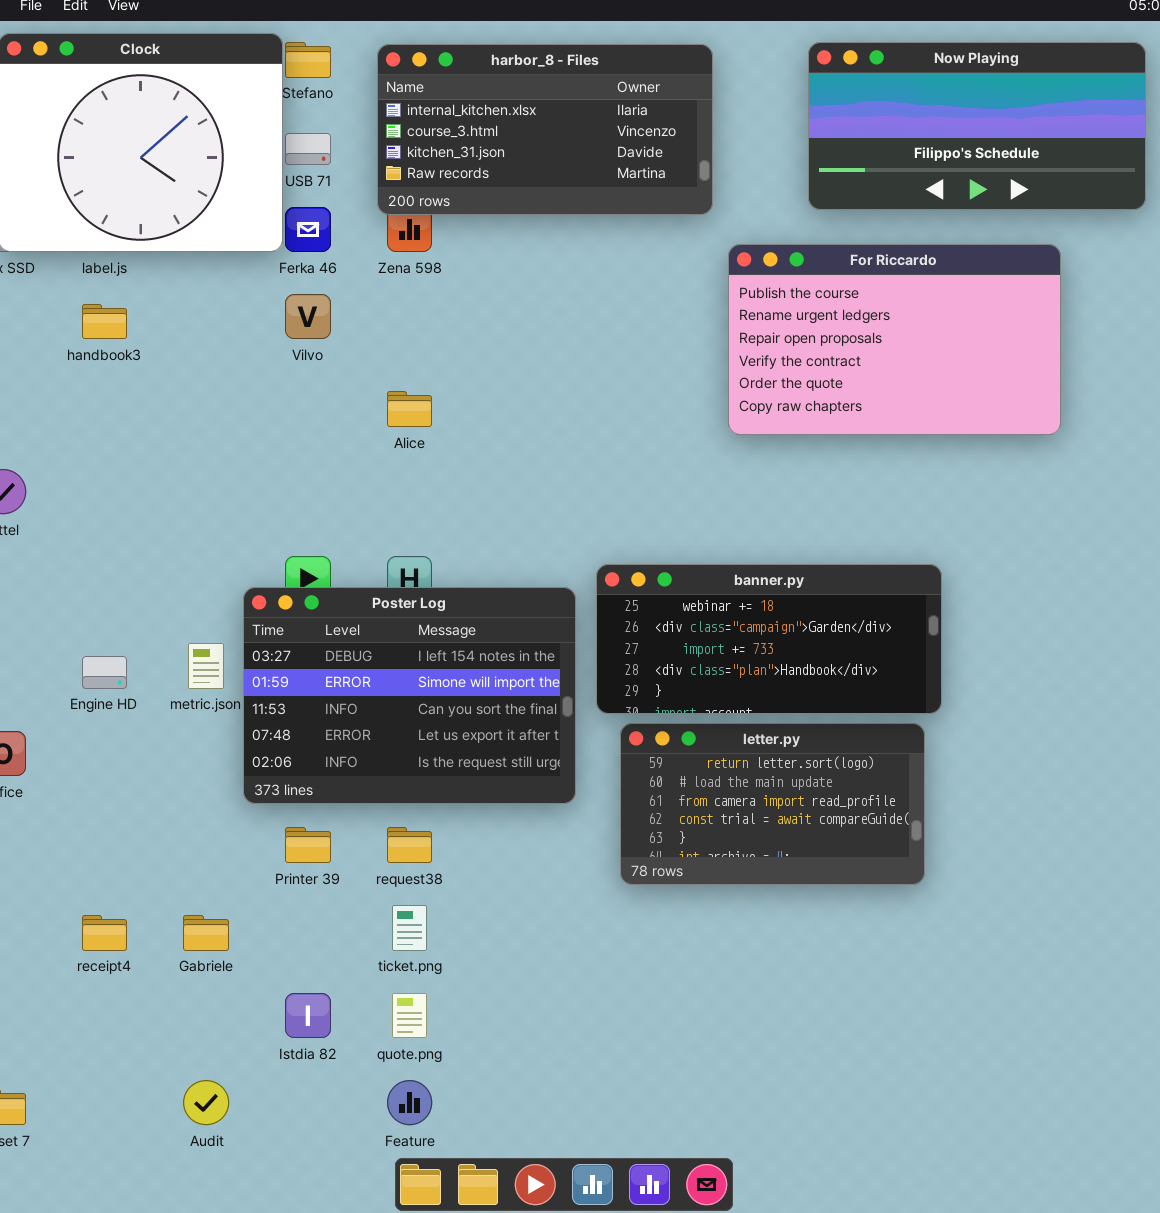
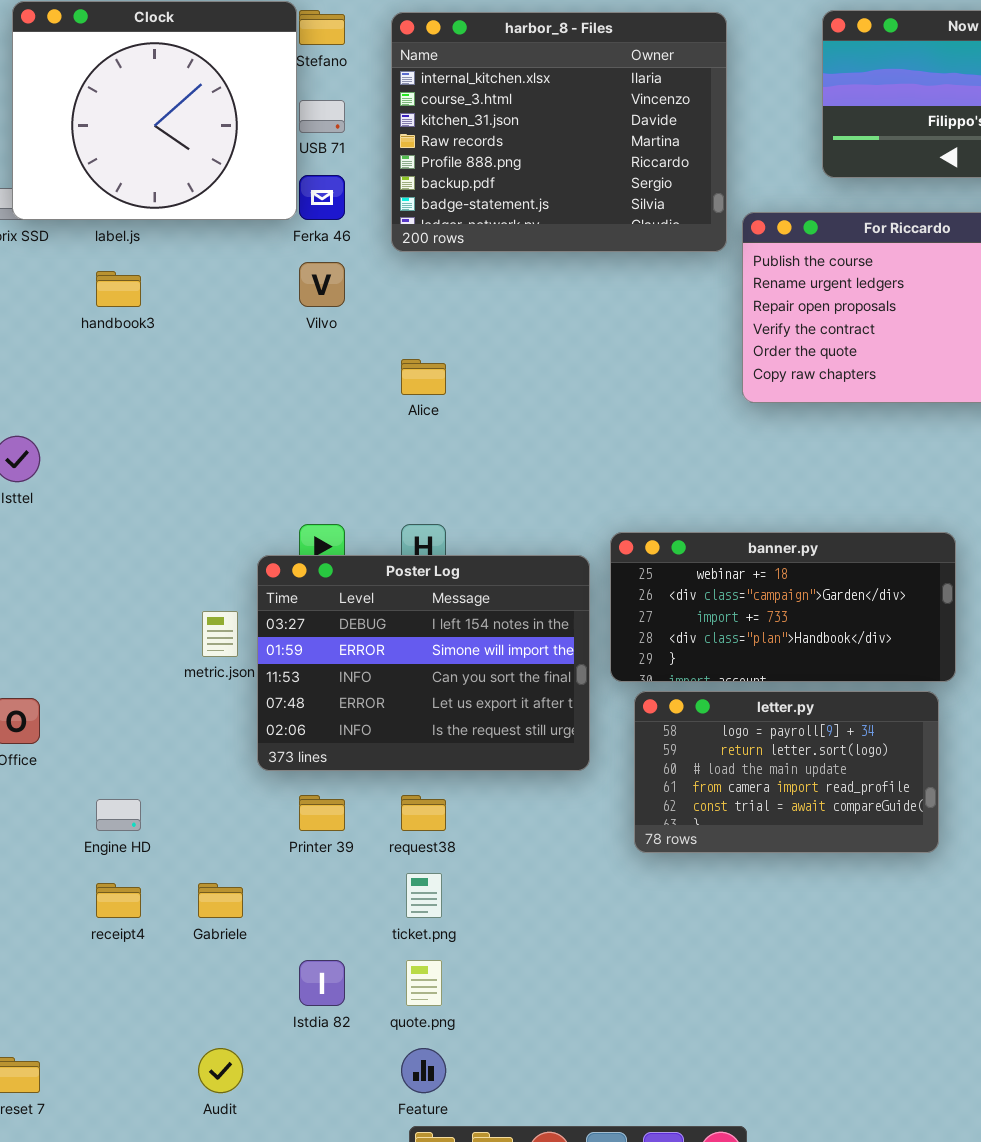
harbor_8 - Files: [377,44,713,215] -> [391,12,727,252], resized
Engine HD: [82,656,127,689] -> [96,799,141,831], moved
letter.py: [620,723,925,885] -> [634,691,939,853], scrolled up 1 row

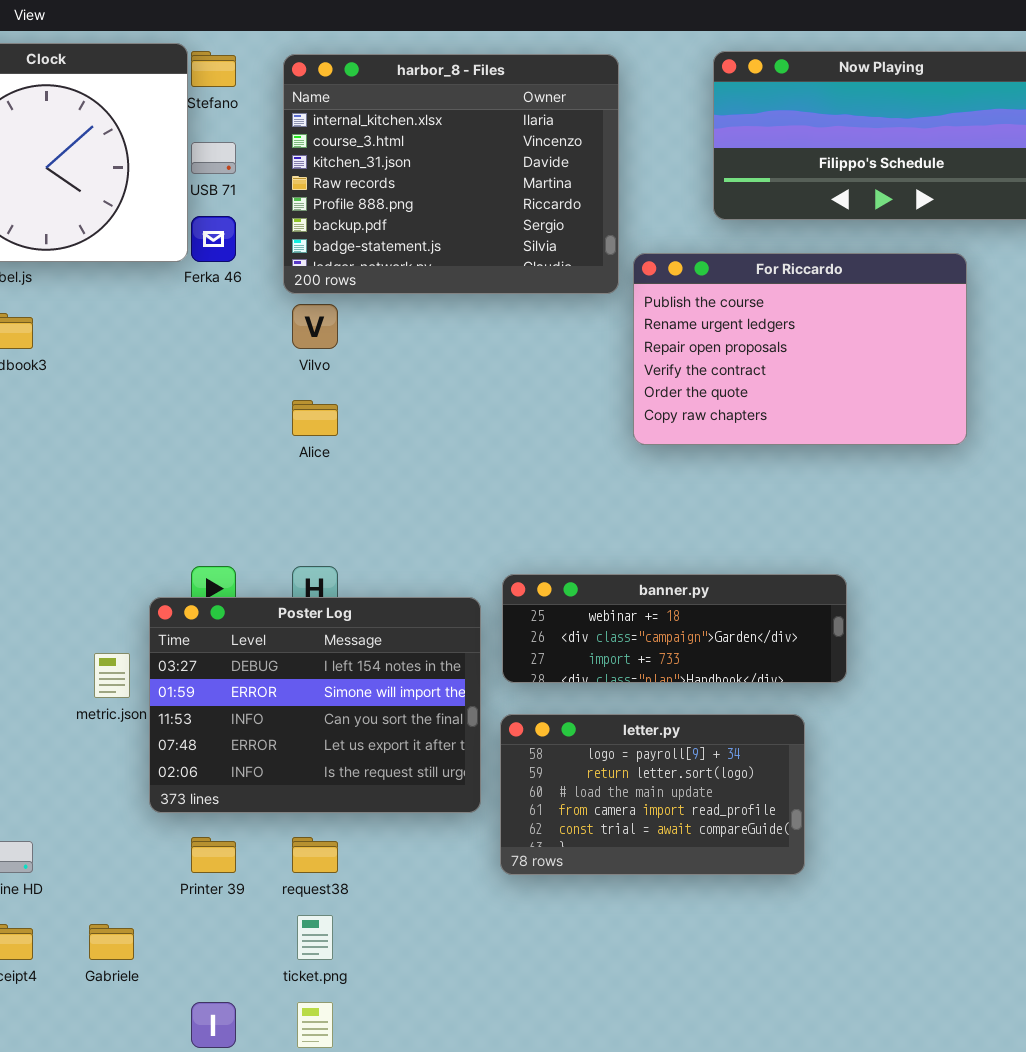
Vilvo: [299,262,345,307] -> [292,304,338,349], moved
banner.py: [610,532,956,682] -> [502,574,847,683], resized
letter.py: [634,691,939,853] -> [500,714,805,875], moved

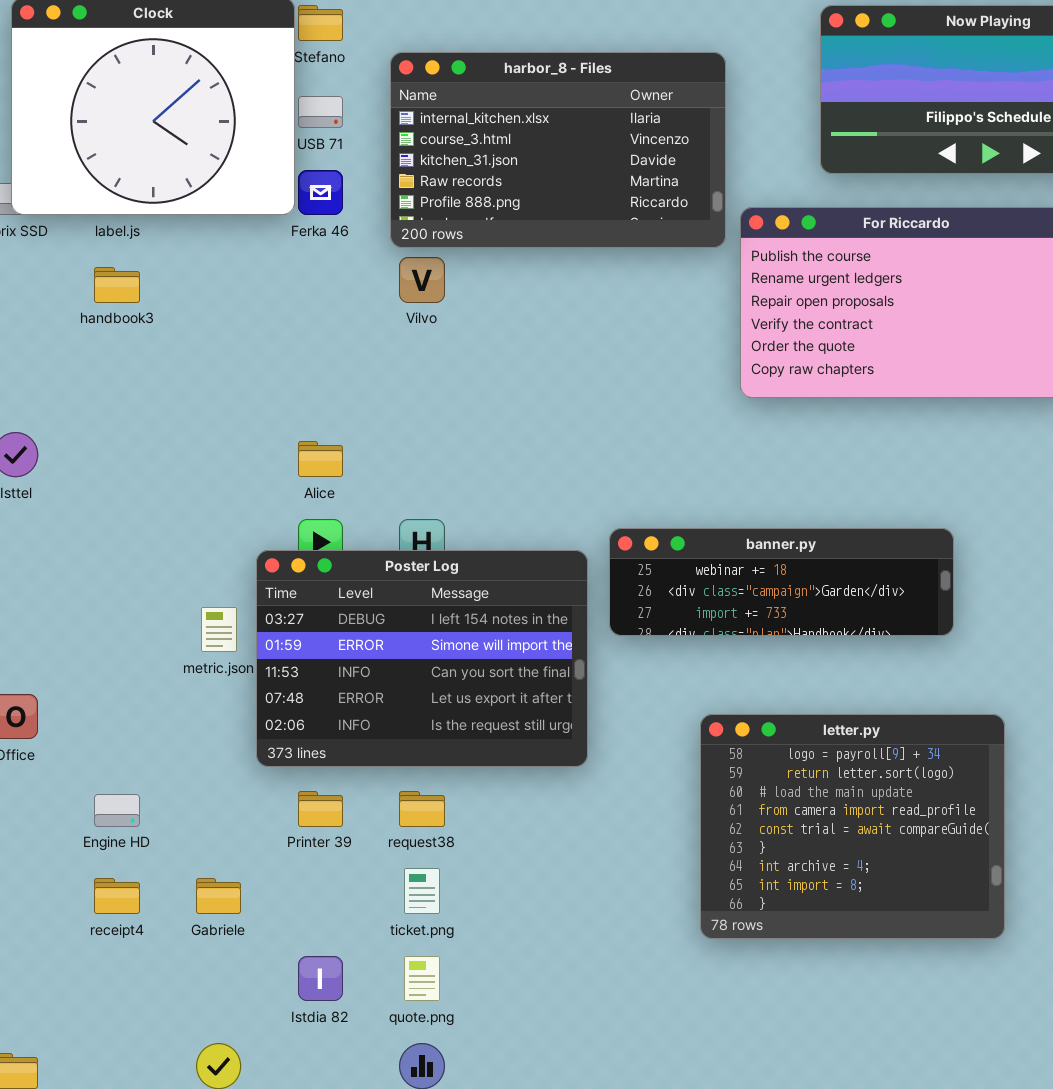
harbor_8 - Files: [283,54,619,294] -> [390,52,726,248], resized
Alice: [292,400,338,436] -> [298,441,343,477], moved
letter.py: [500,714,805,875] -> [700,714,1005,939], moved, resized

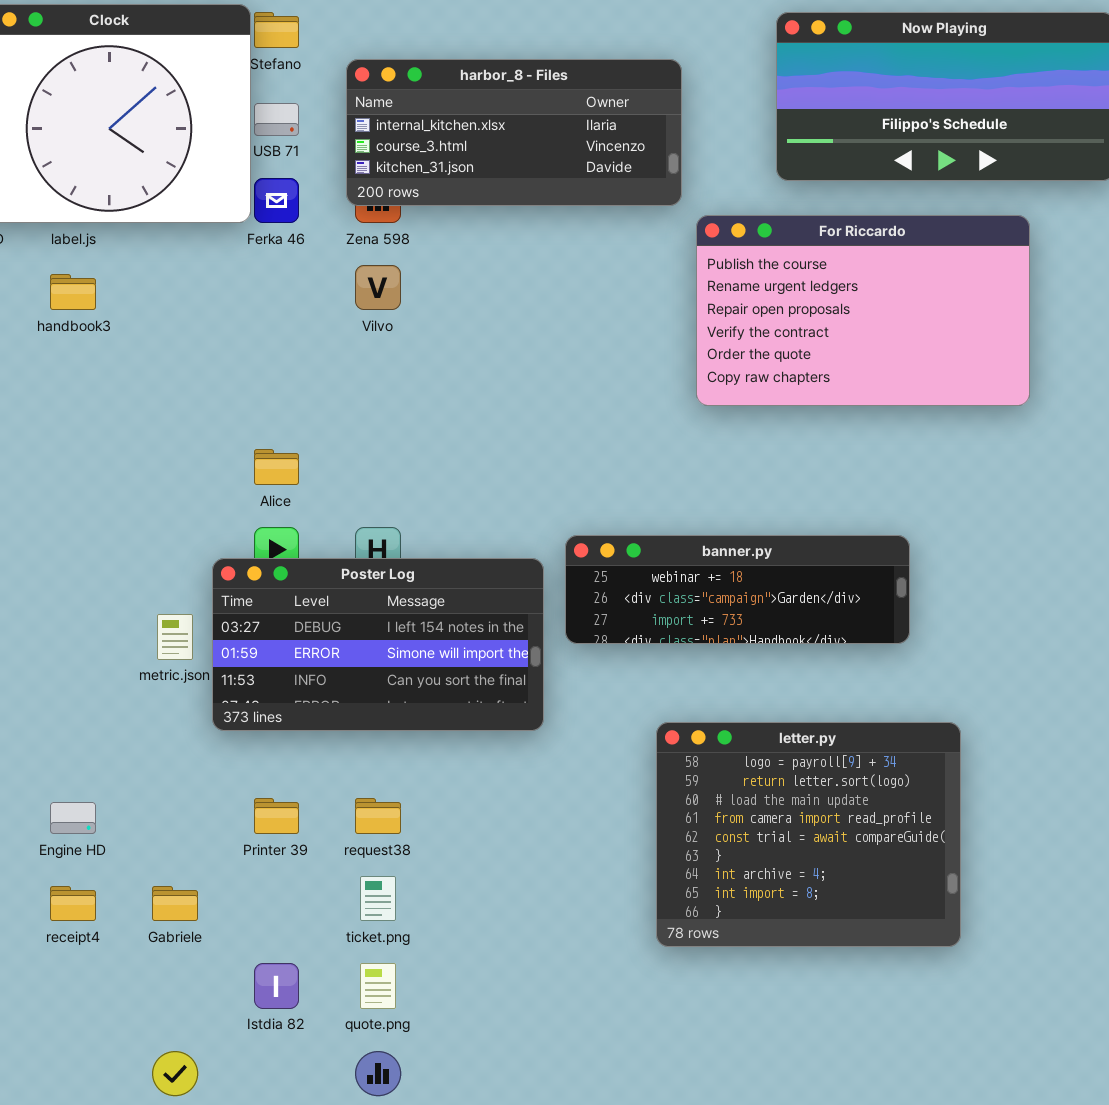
harbor_8 - Files: [390,52,726,248] -> [346,59,682,206], resized
Poster Log: [256,550,588,767] -> [212,558,544,731], resized

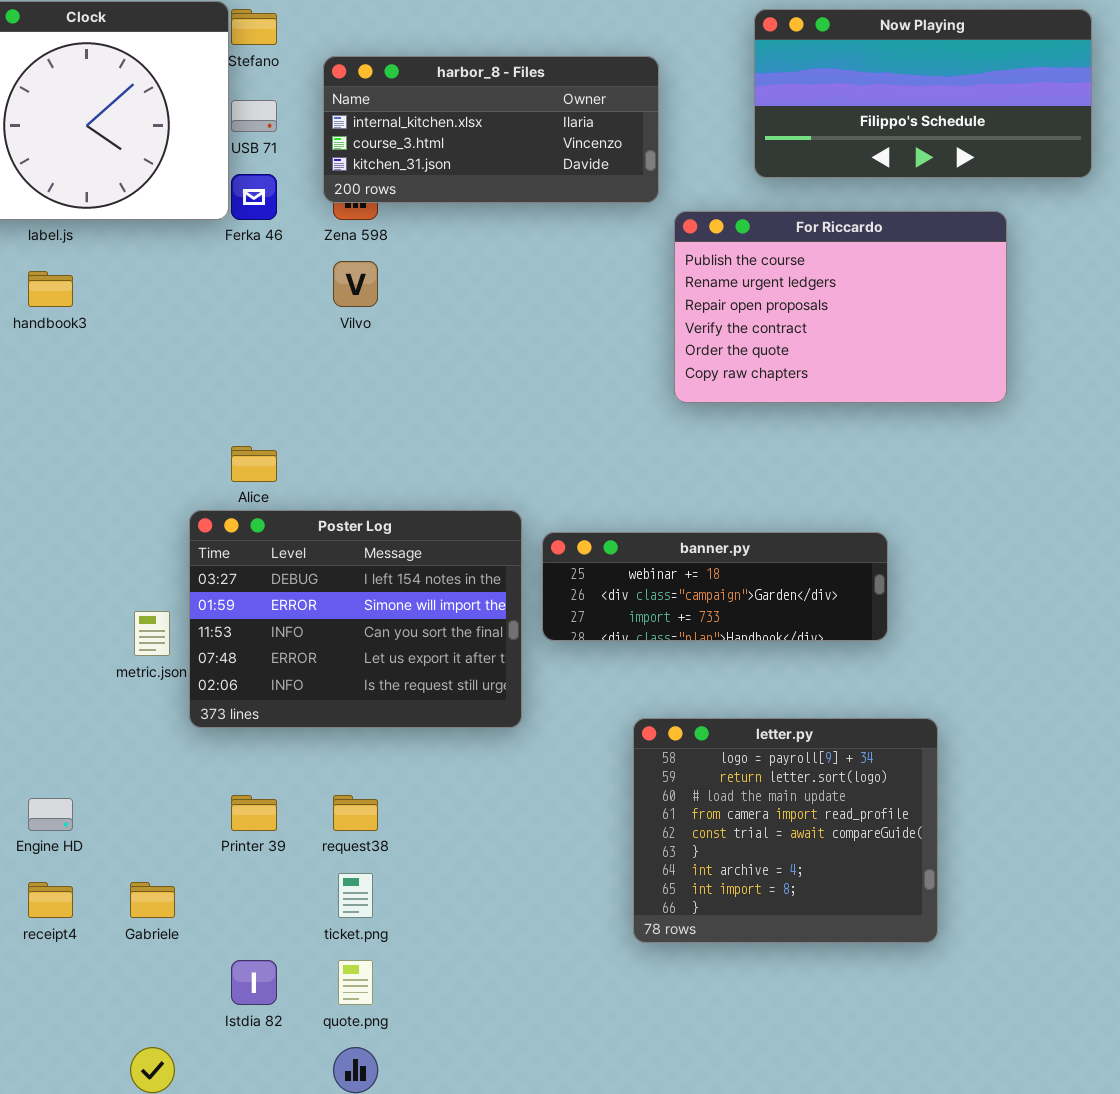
Poster Log: [212,558,544,731] -> [189,510,522,728], resized

